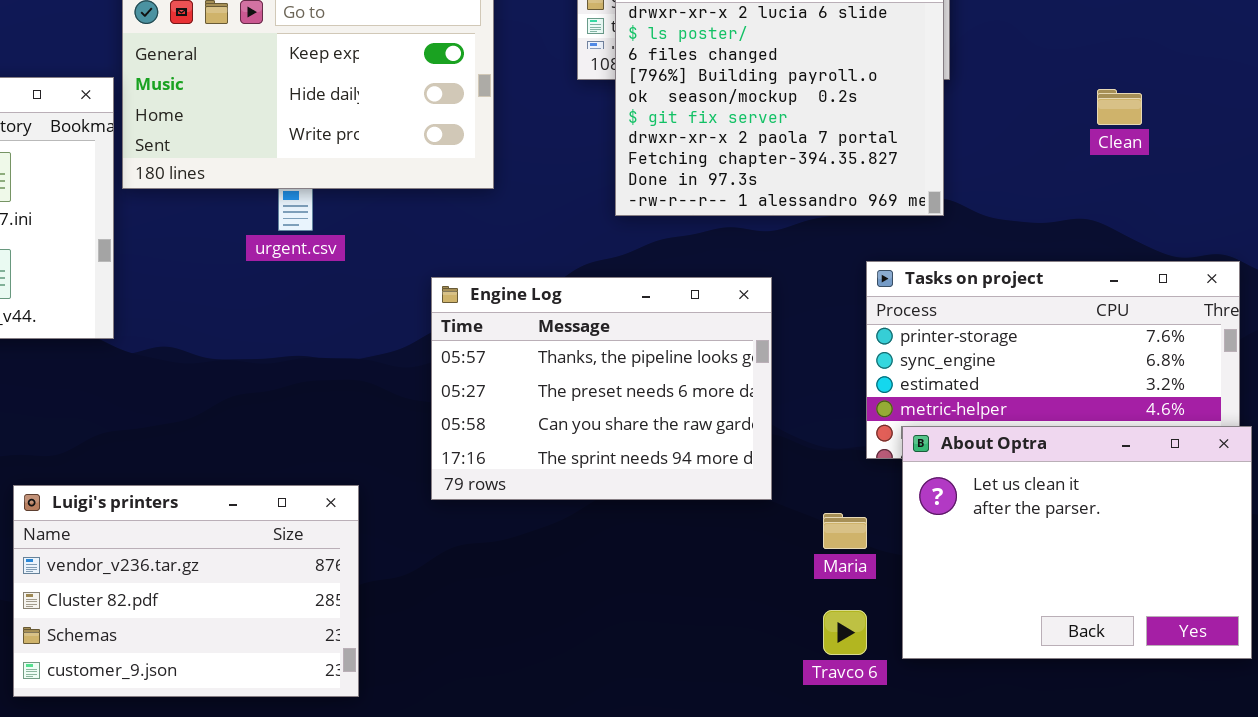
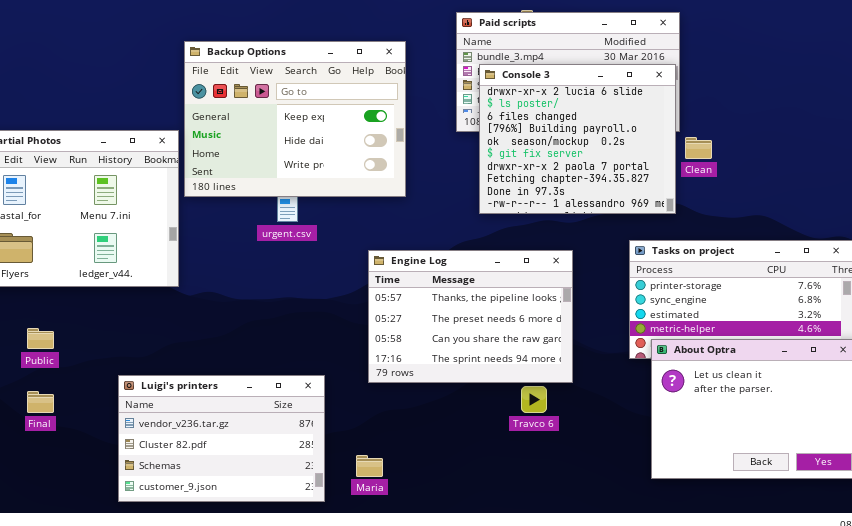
Clean: [1097,89,1142,125] -> [685,137,712,159], moved
Maria: [823,513,867,549] -> [356,455,383,477], moved
Travco 6: [823,610,867,655] -> [521,386,547,413], moved

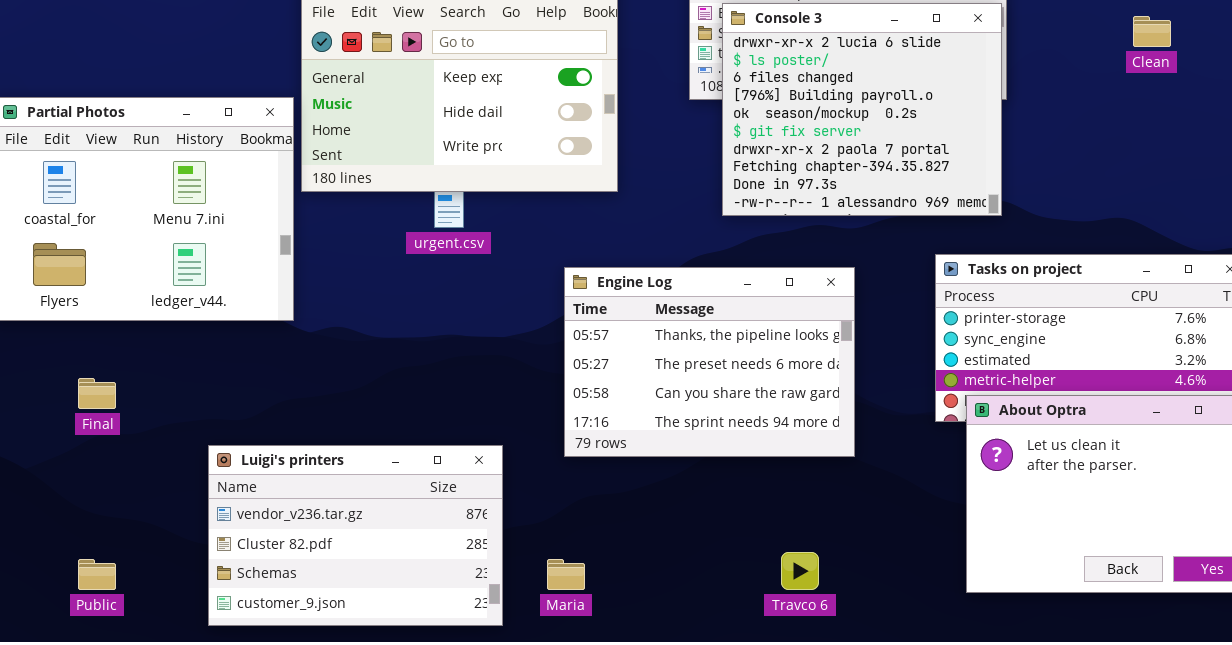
Clean: [685,137,712,159] -> [1133,16,1171,47], moved
Public: [27,328,54,349] -> [78,559,116,590], moved
Travco 6: [521,386,547,413] -> [781,552,819,590], moved
Final: [27,391,54,413] -> [78,378,116,409], moved

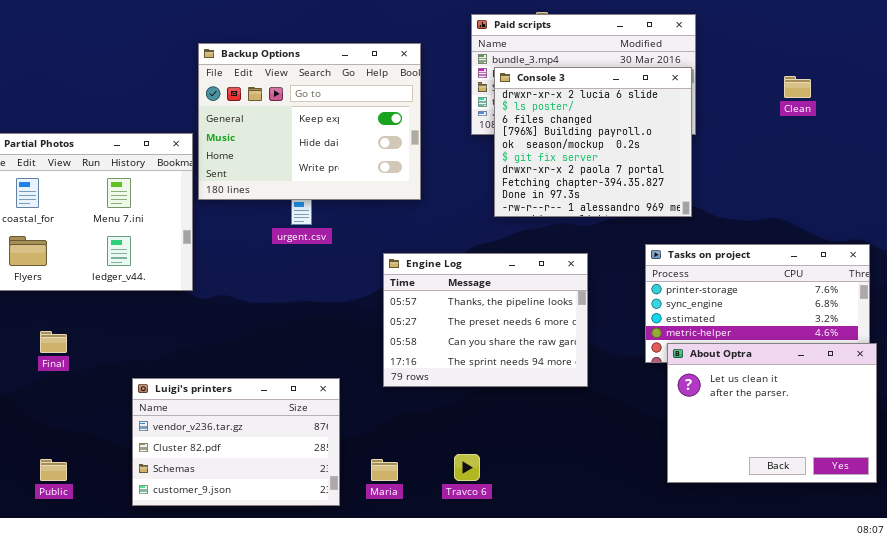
Travco 6: [781,552,819,590] -> [454,454,480,481], moved

